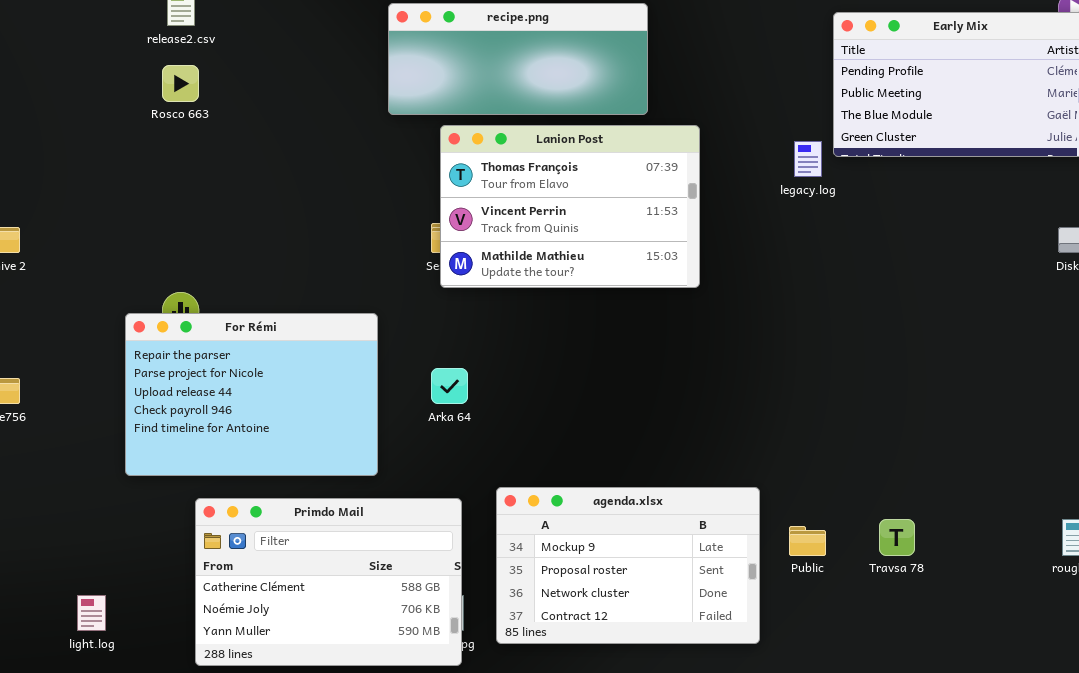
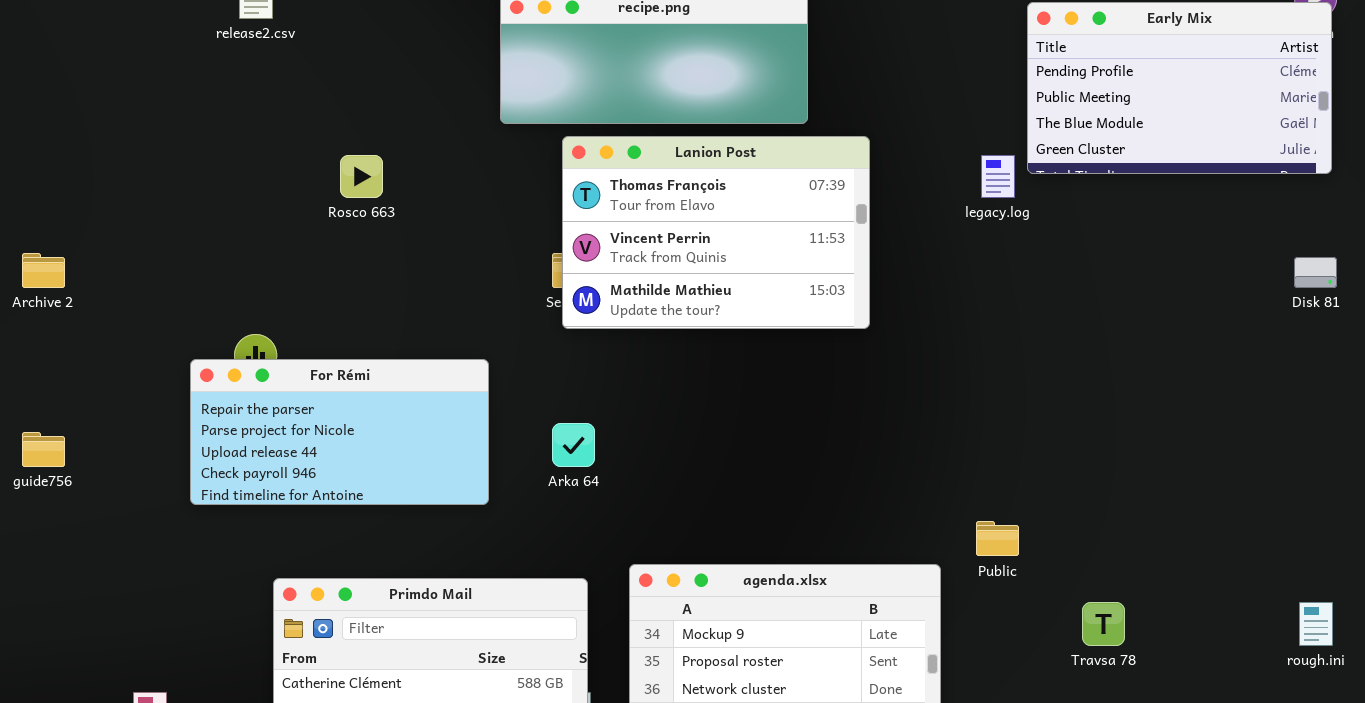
Rosco 663: [162,65,199,102] -> [340,155,383,198], moved
For Rémi: [125,313,378,476] -> [190,359,489,505], resized
Public: [789,526,826,556] -> [976,521,1019,556], moved

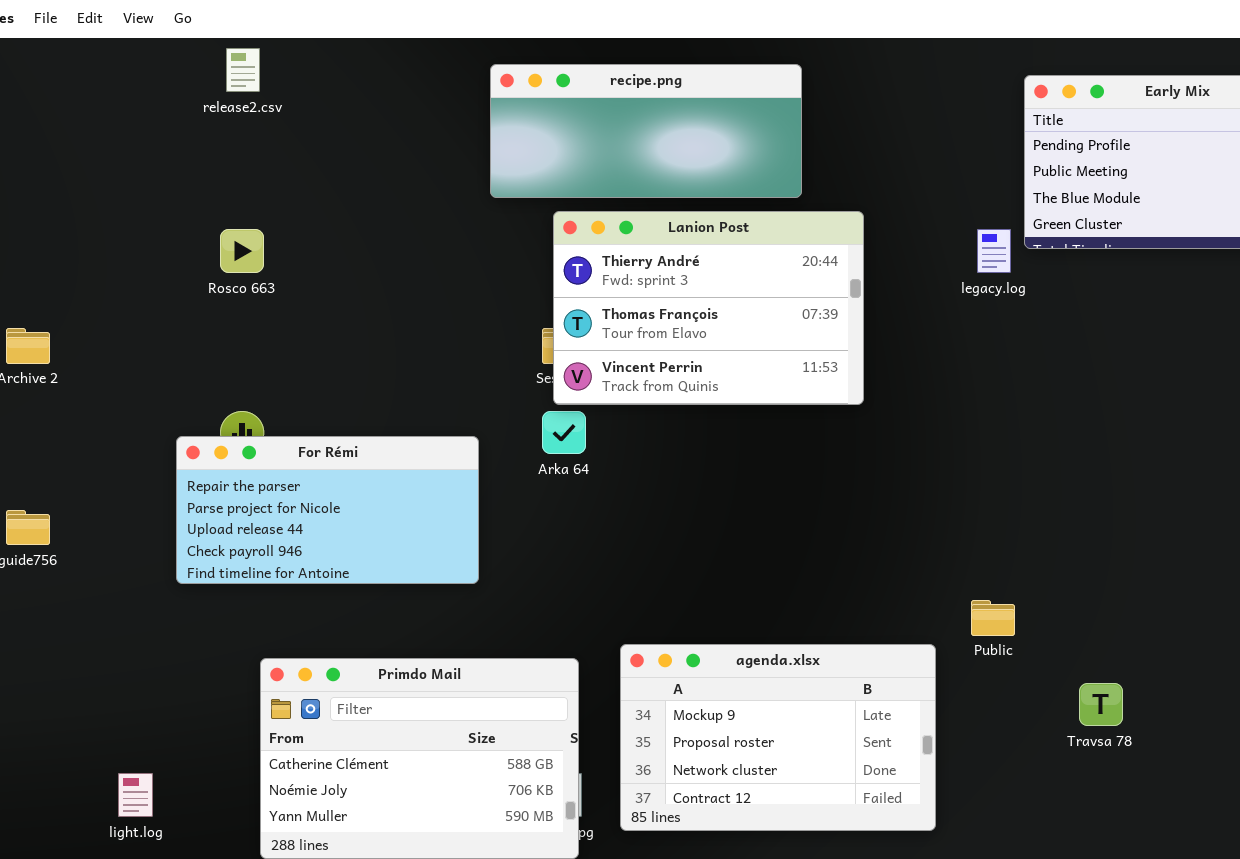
Lanion Post: [562,136,870,329] -> [553,211,864,405], scrolled up 1 row
Rosco 663: [340,155,383,198] -> [220,229,264,273], moved
Arka 64: [552,423,595,467] -> [542,411,586,454], moved

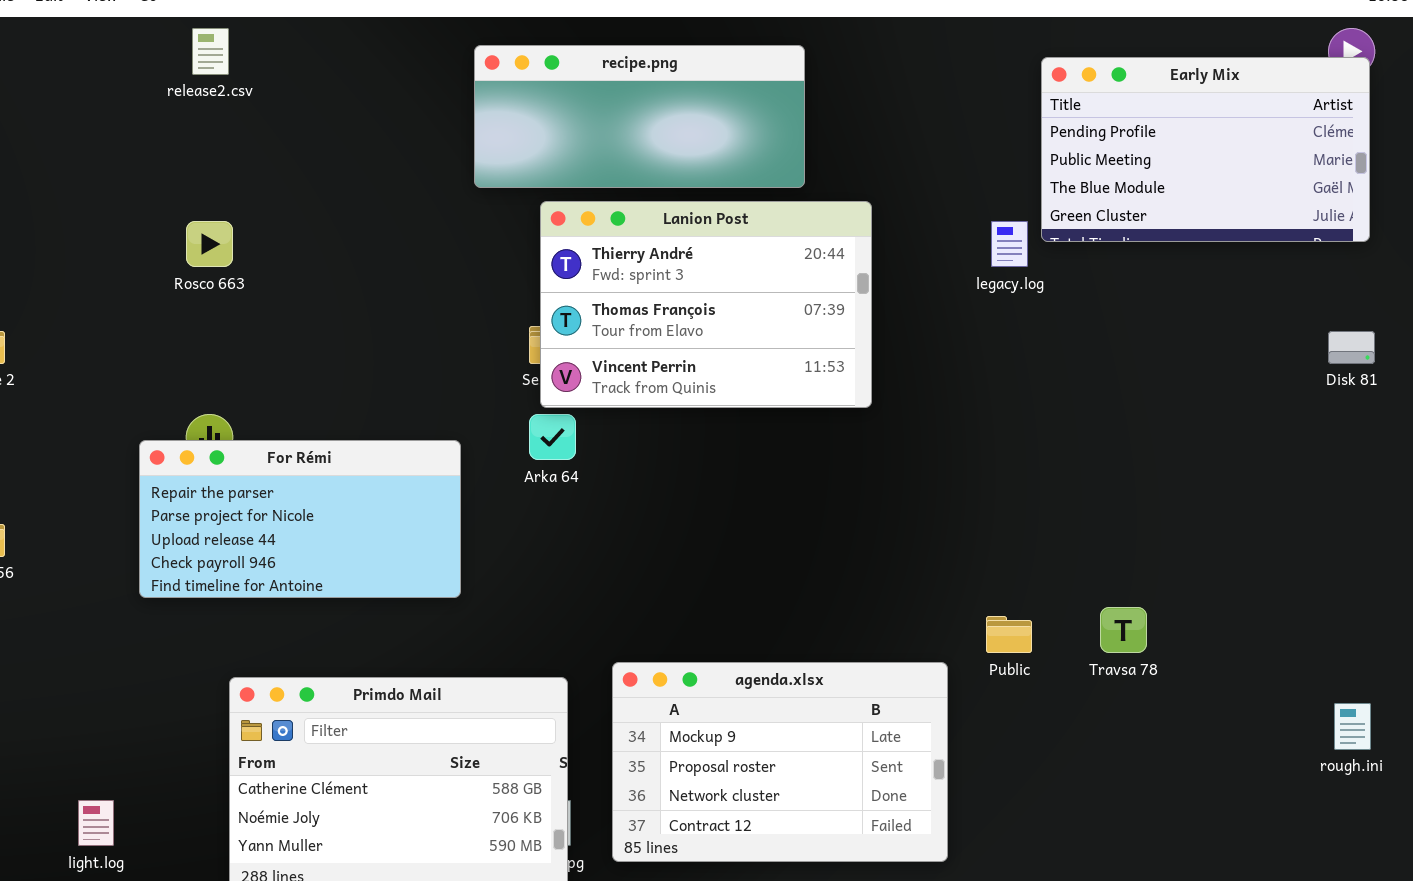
Travsa 78: [1079,683,1123,726] -> [1100,607,1147,653], moved

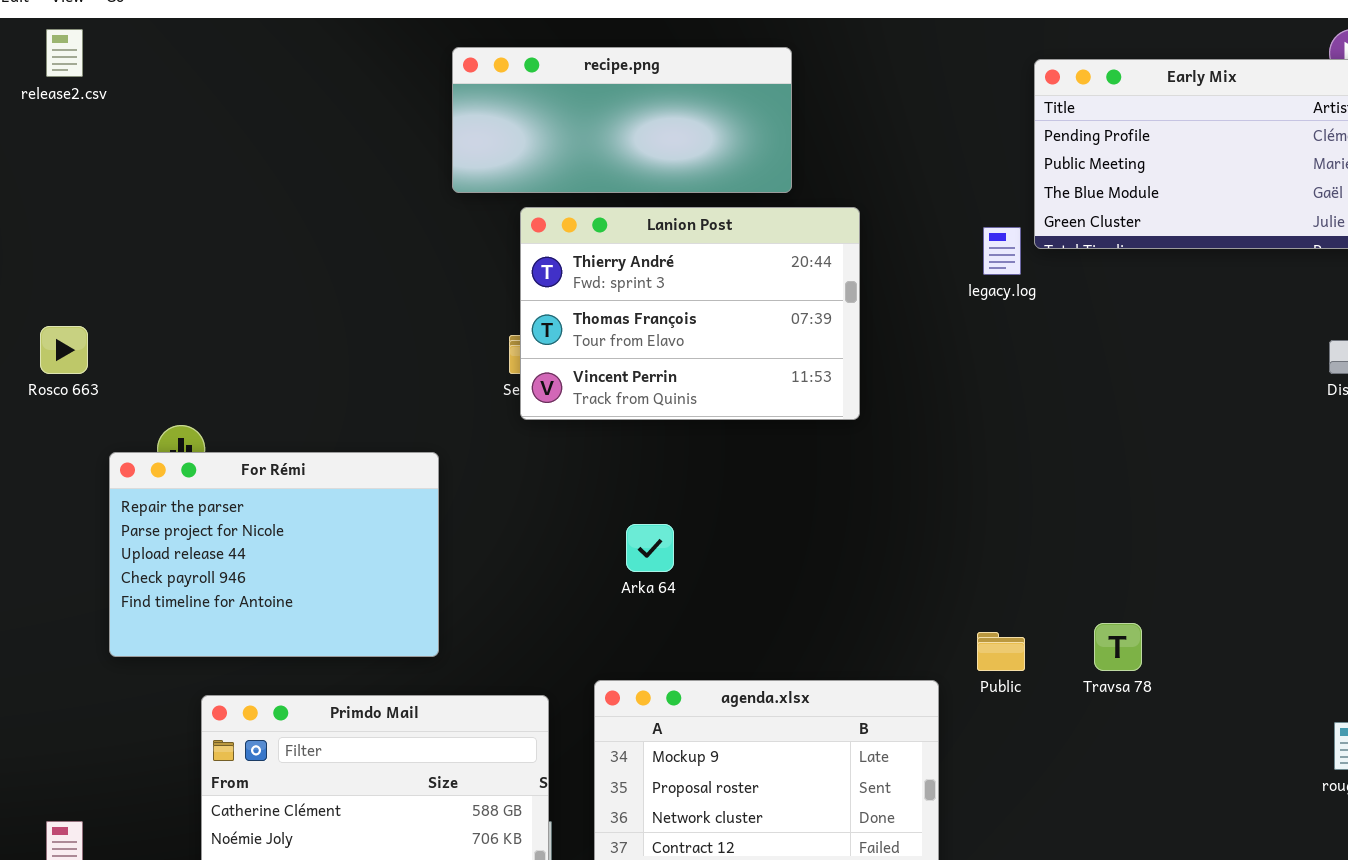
release2.csv: [192,28,229,75] -> [46,29,83,77], moved
Rosco 663: [186,221,233,267] -> [40,326,88,374], moved
Arka 64: [529,414,576,460] -> [626,524,674,572], moved
For Rémi: [139,440,461,598] -> [109,452,439,657], resized

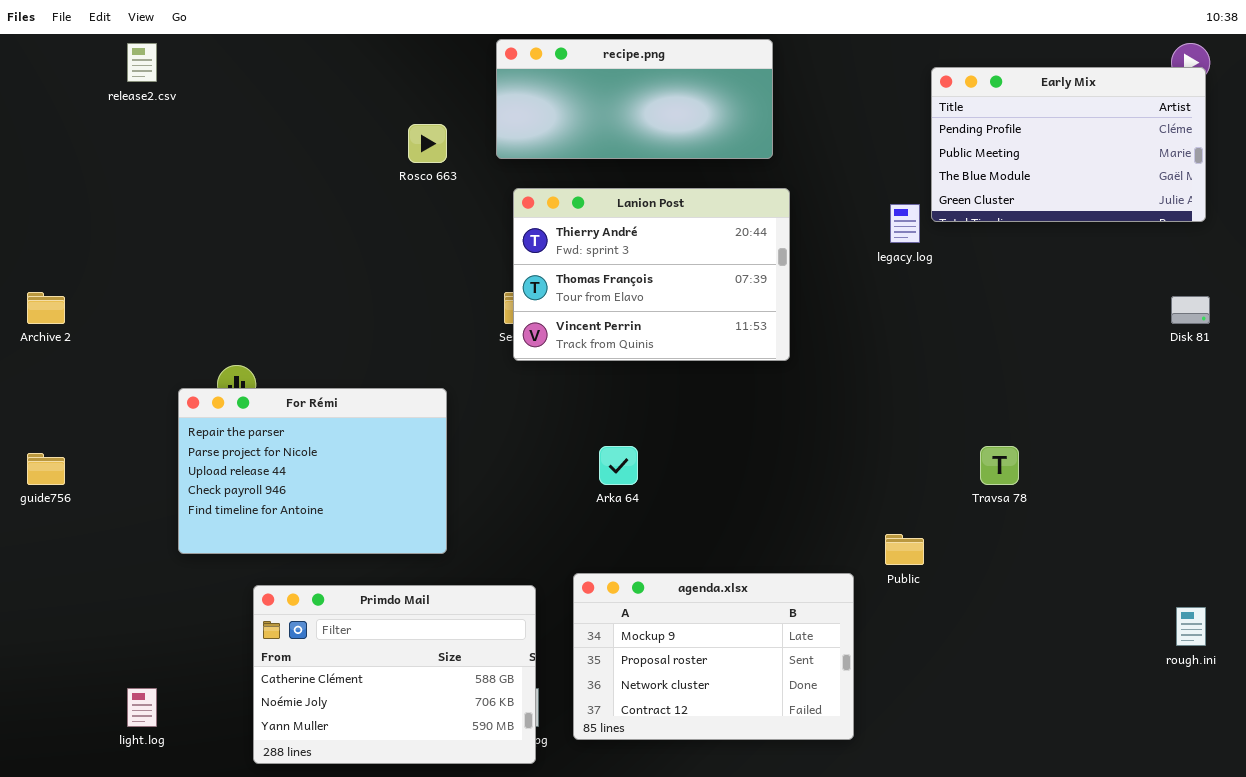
recipe.png: [452,47,792,193] -> [496,39,773,159], moved
Rosco 663: [40,326,88,374] -> [408,124,447,163], moved
Travsa 78: [1094,623,1142,671] -> [980,446,1019,485], moved

